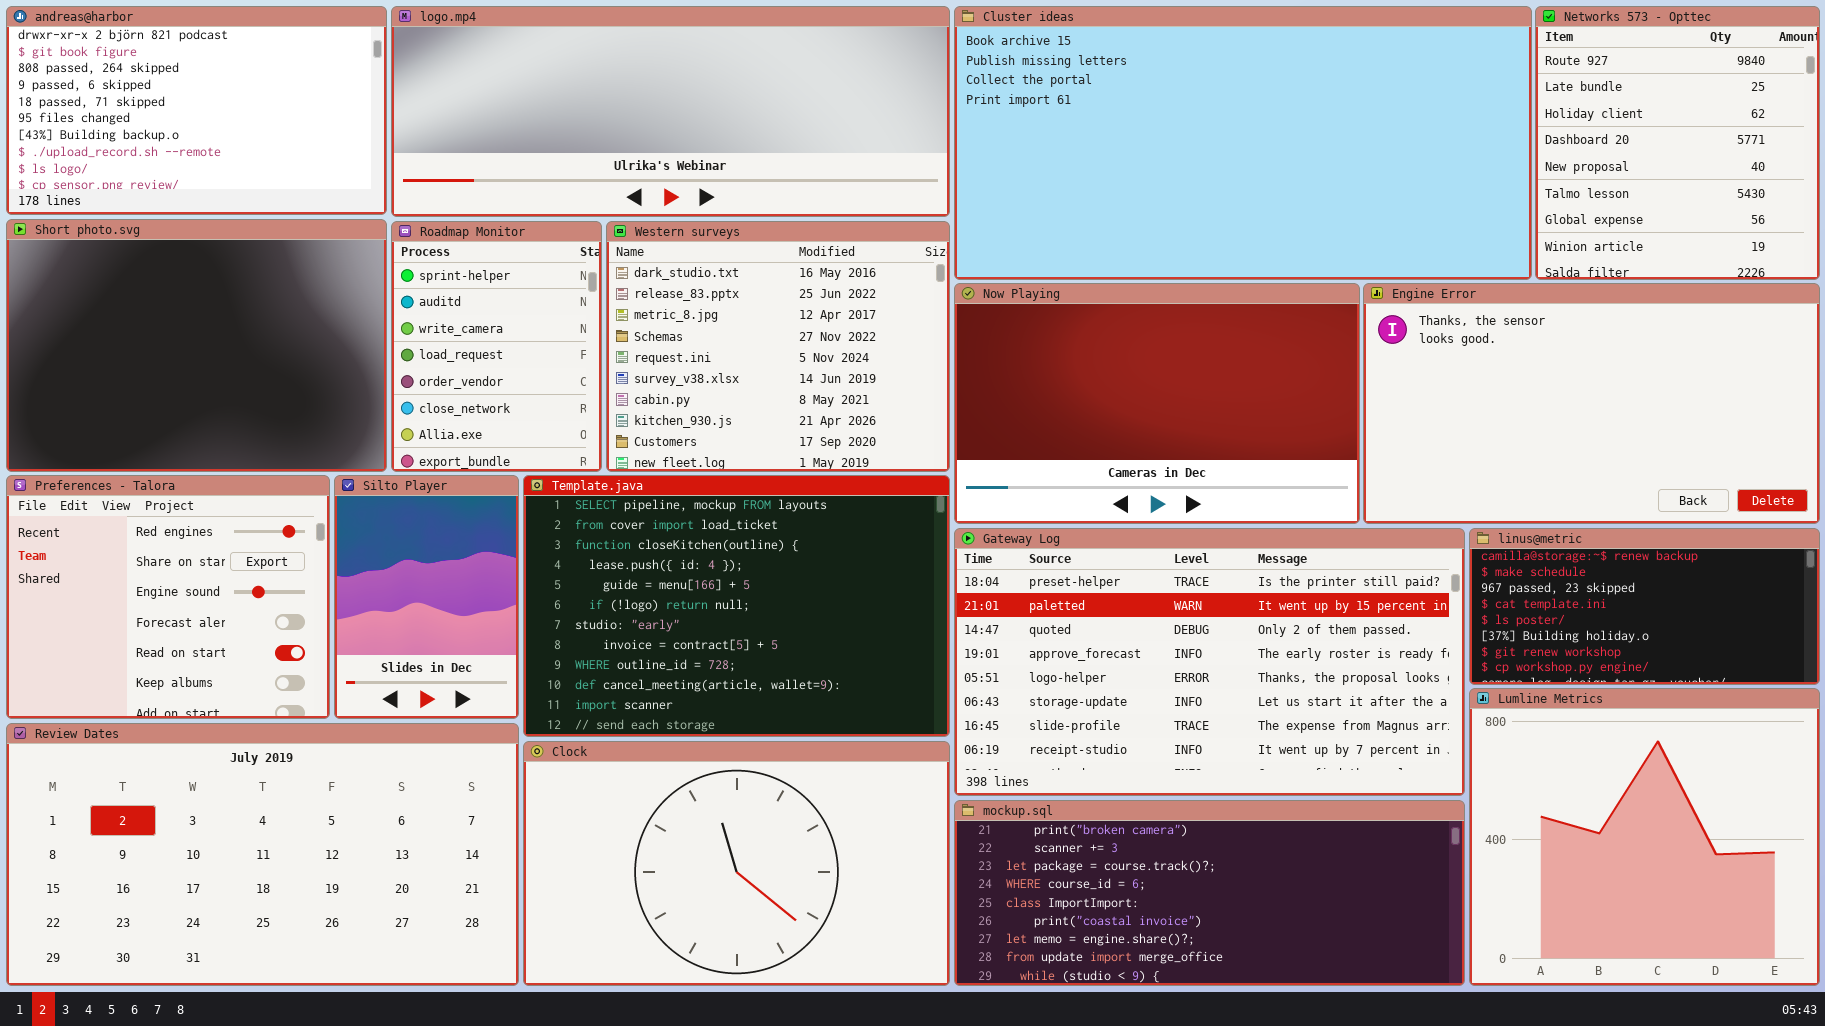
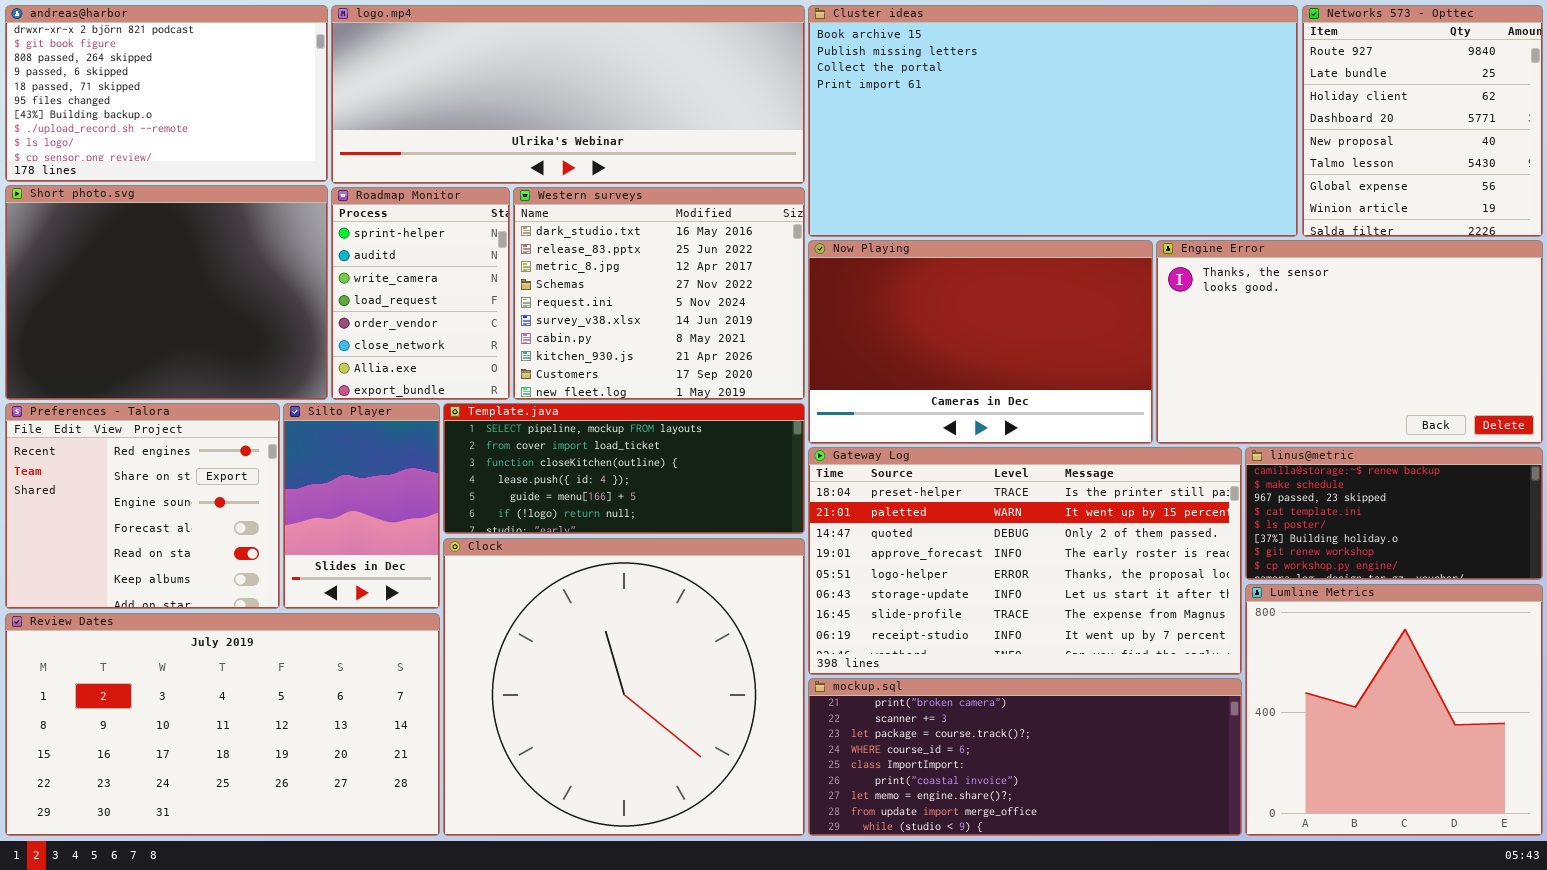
Template.java: [523,475,950,737] -> [443,403,805,534], resized
Clock: [523,741,950,986] -> [443,538,805,836], resized

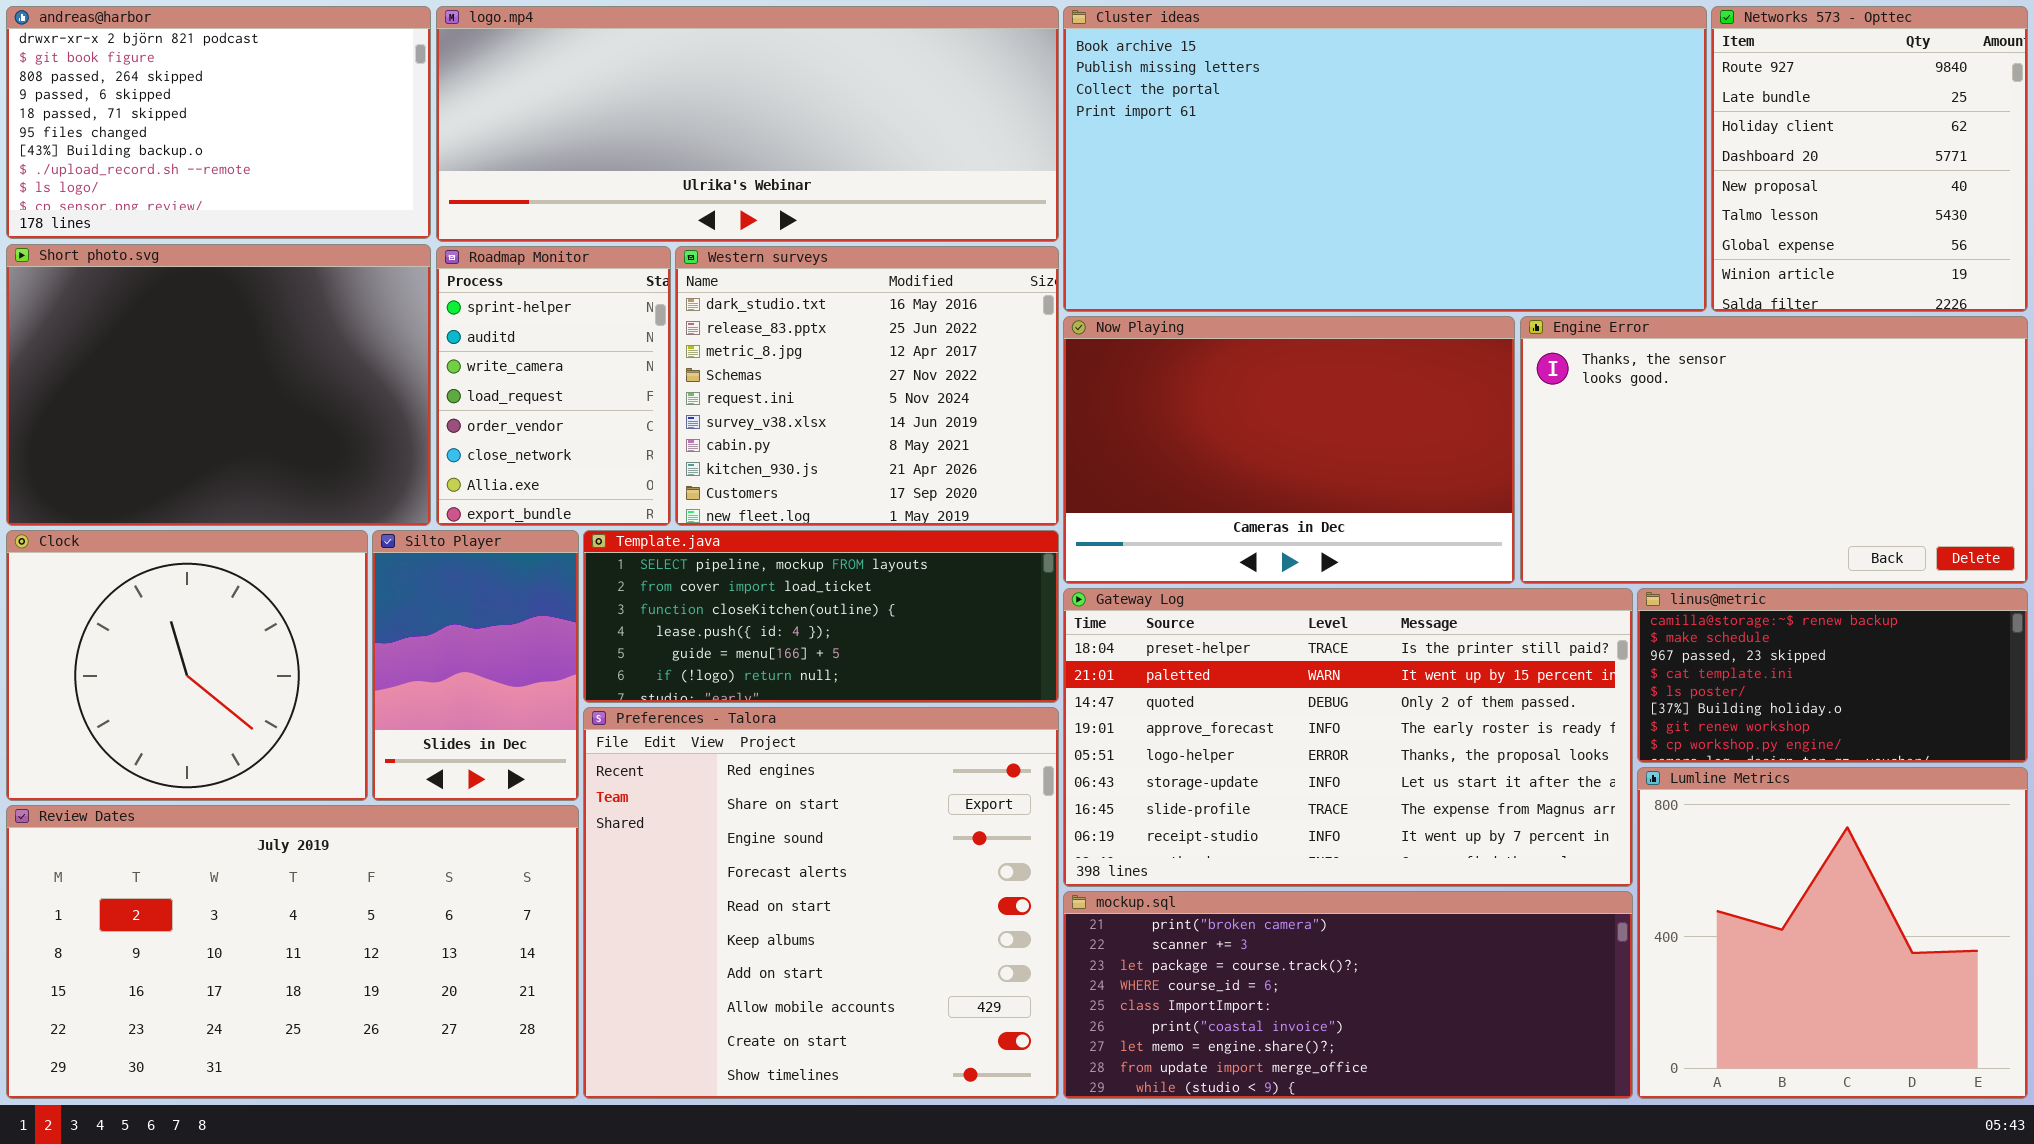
Preferences - Talora: [5,403,280,609] -> [583,707,1059,1099], moved, resized
Clock: [443,538,805,836] -> [6,530,368,801], moved, resized

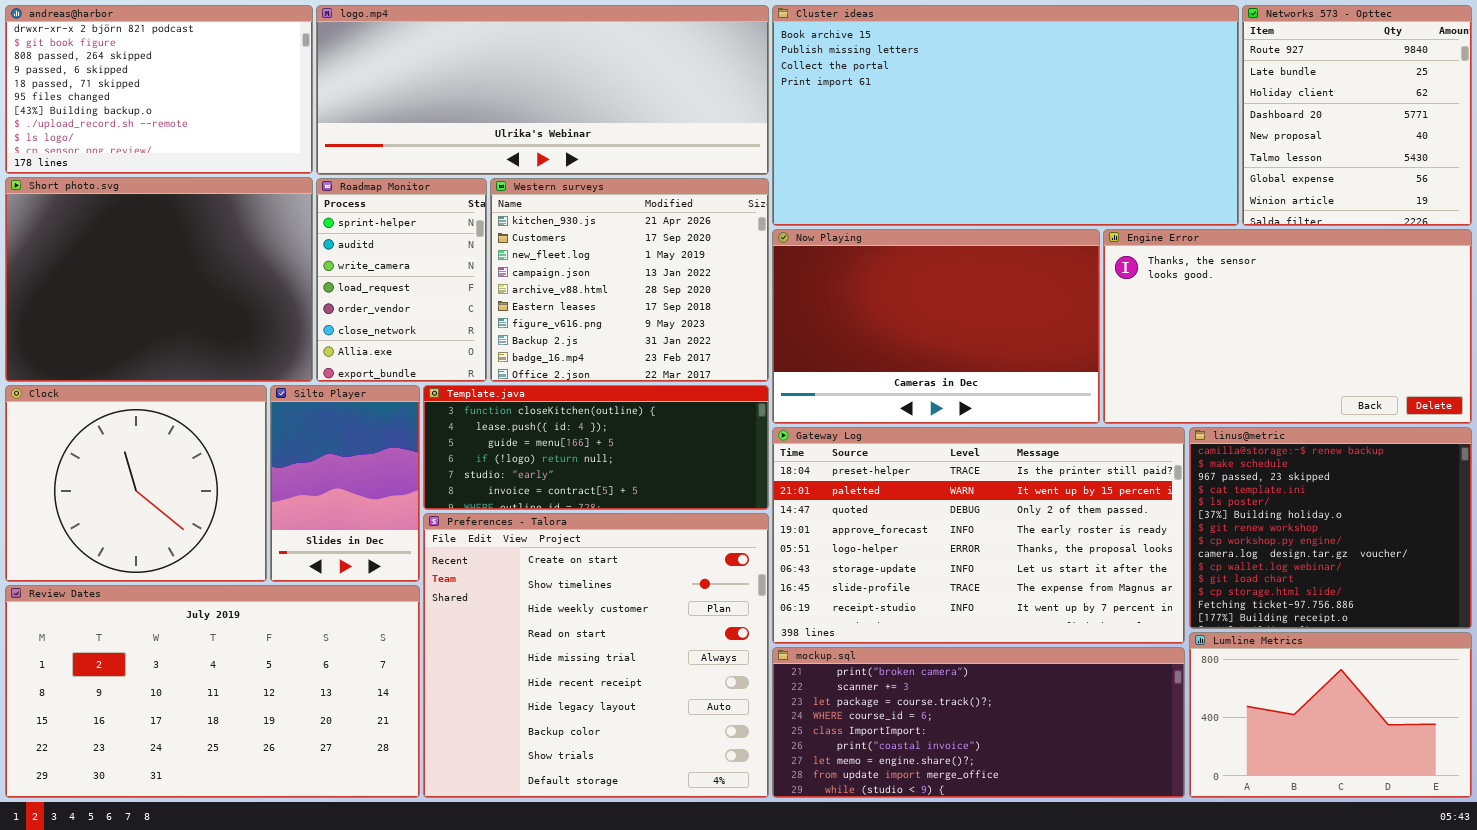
Western surveys: [675,246,1059,526] -> [490,178,769,382], scrolled down 7 rows
Template.java: [583,530,1059,703] -> [423,385,769,510], scrolled down 2 rows
linus@metric: [1637,588,2028,763] -> [1189,427,1472,629], resized
Preferences - Talora: [583,707,1059,1099] -> [423,513,769,798], scrolled down 8 rows
Lumline Metrics: [1637,767,2028,1099] -> [1189,632,1472,798], resized

